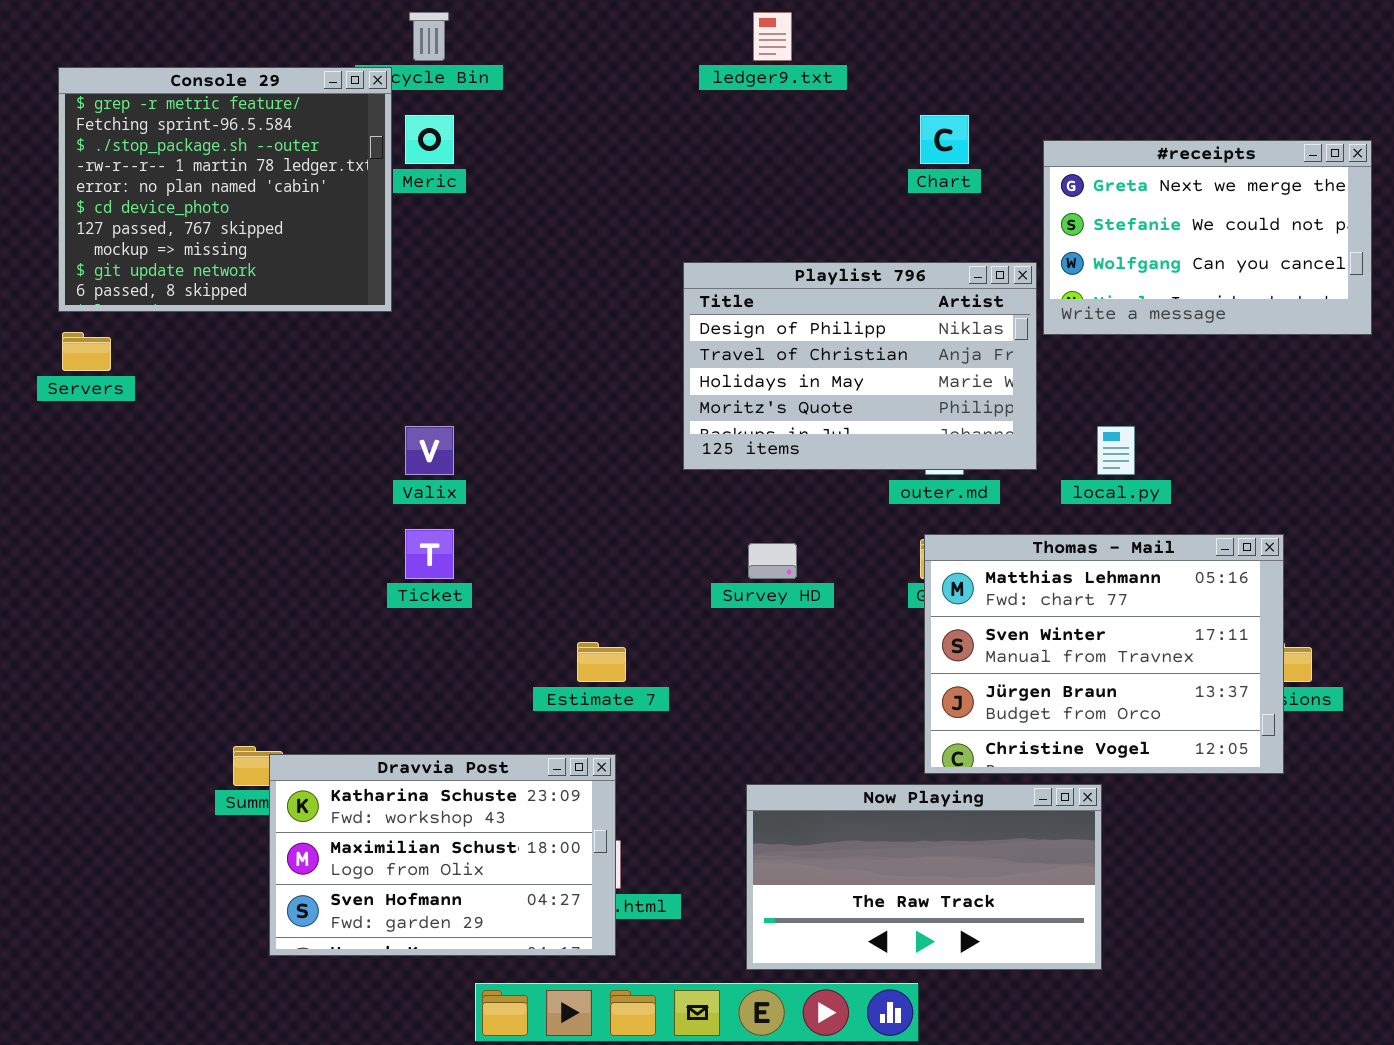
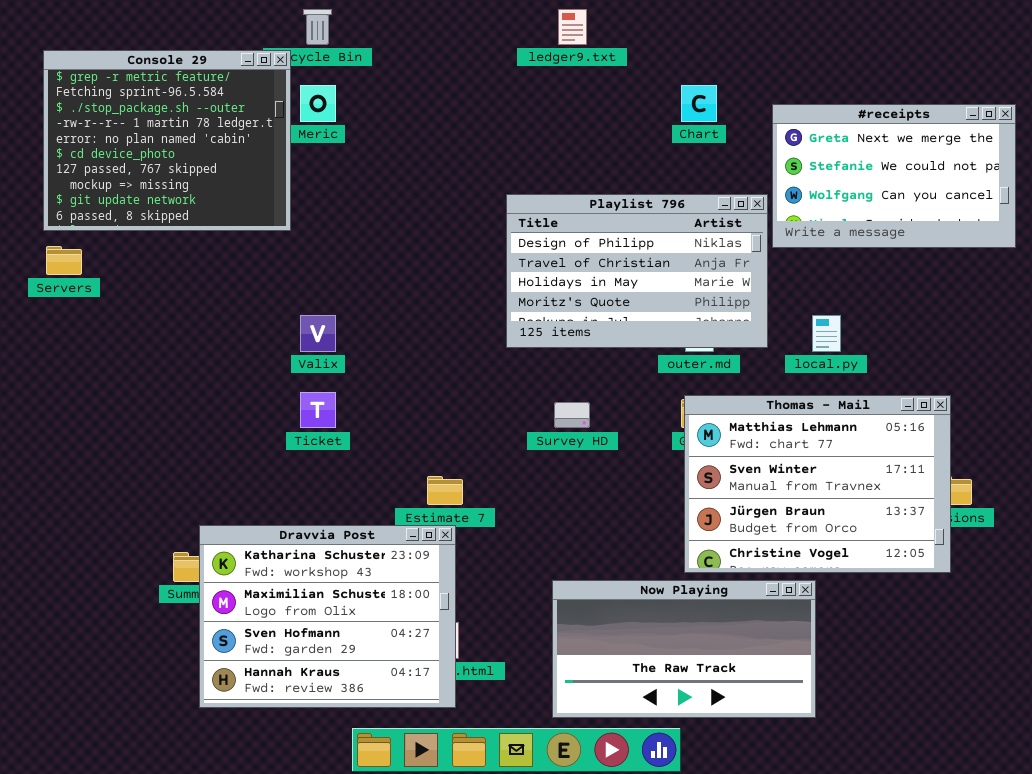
Dravvia Post: [269,754,616,956] -> [199,525,456,708], resized

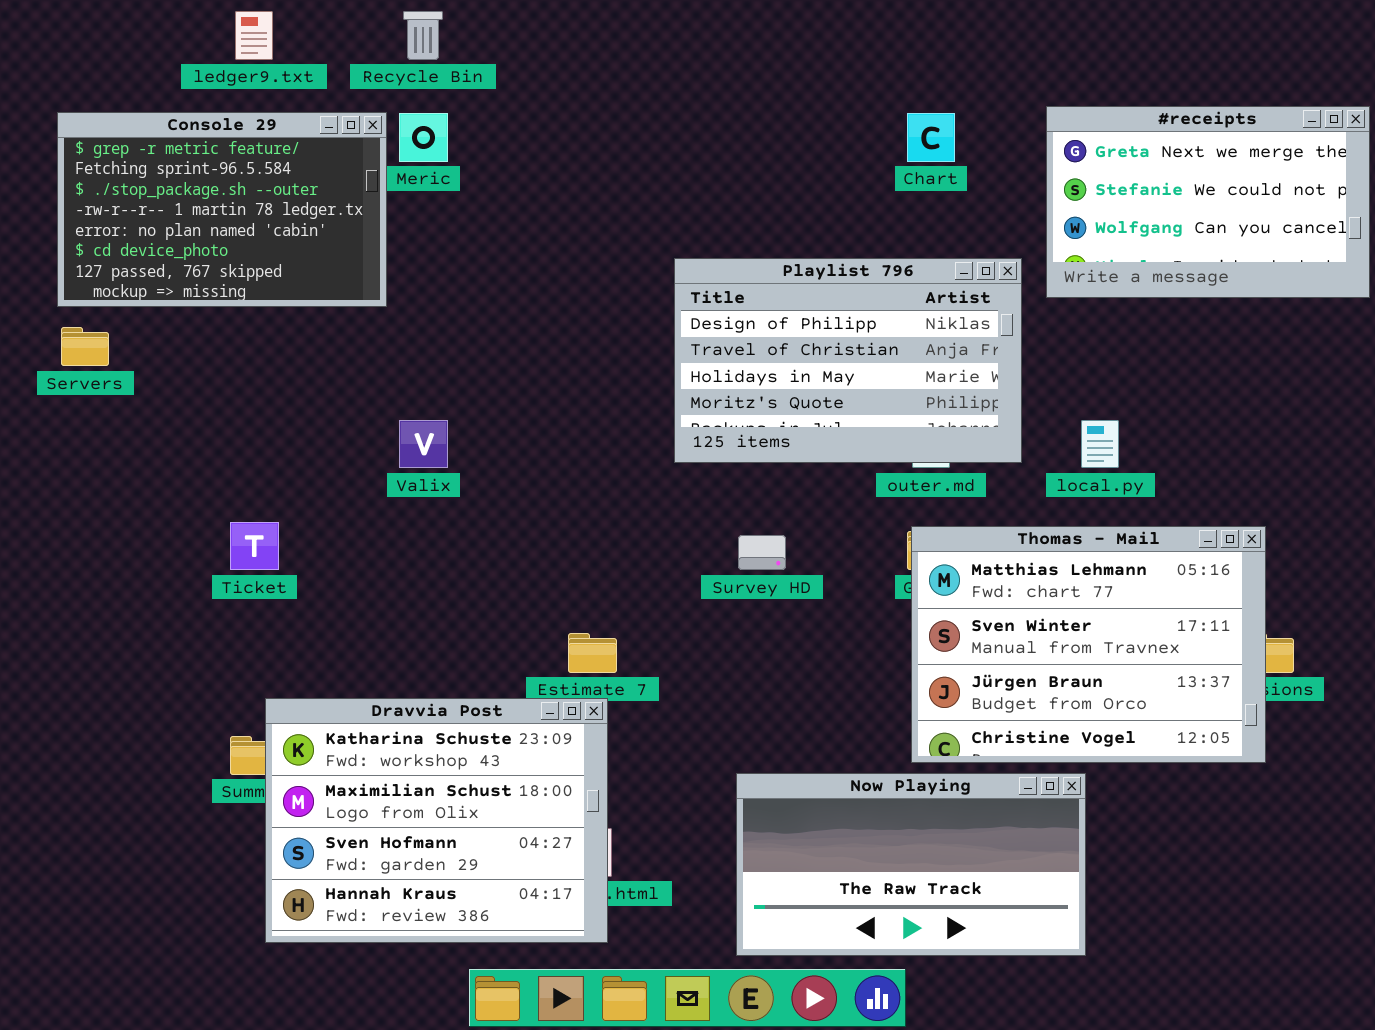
ledger9.txt: [558,9,587,45] -> [235,11,273,60], moved
Console 29: [43,50,291,231] -> [57,112,387,307], resized
#receipts: [772,104,1016,248] -> [1046,106,1370,298], moved
Ticket: [300,392,336,428] -> [230,522,279,570], moved

